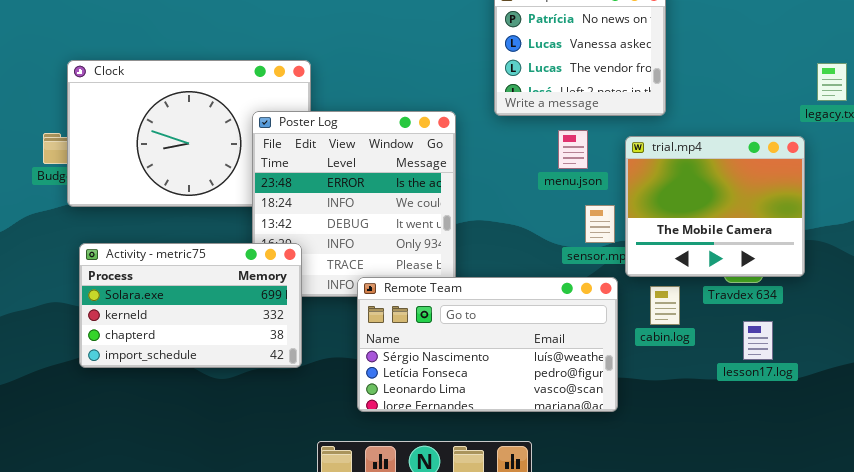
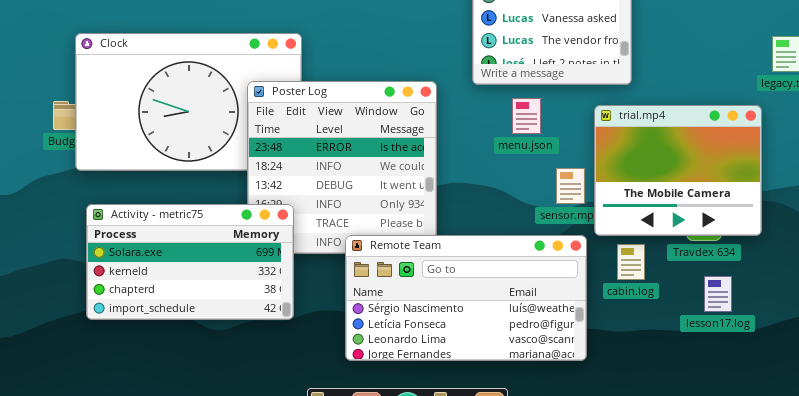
menu.json: [558,130,588,169] -> [512,98,541,134], moved

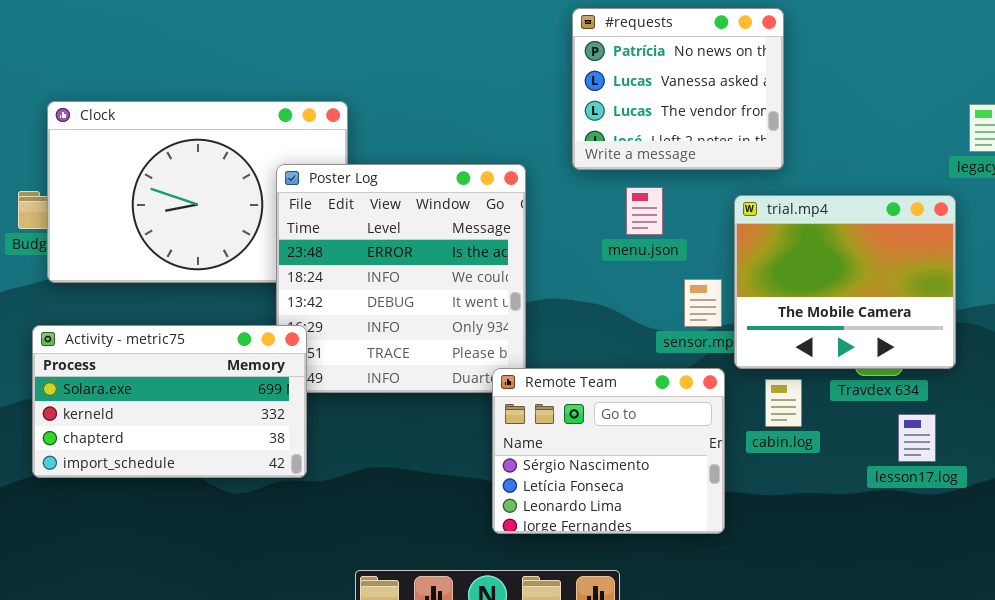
Activity - metric75: [86,204,294,320] -> [32,325,307,478], moved
Remote Team: [345,235,587,361] -> [492,368,725,534], resized
lesson17.log: [704,276,732,312] -> [898,414,936,462], moved

